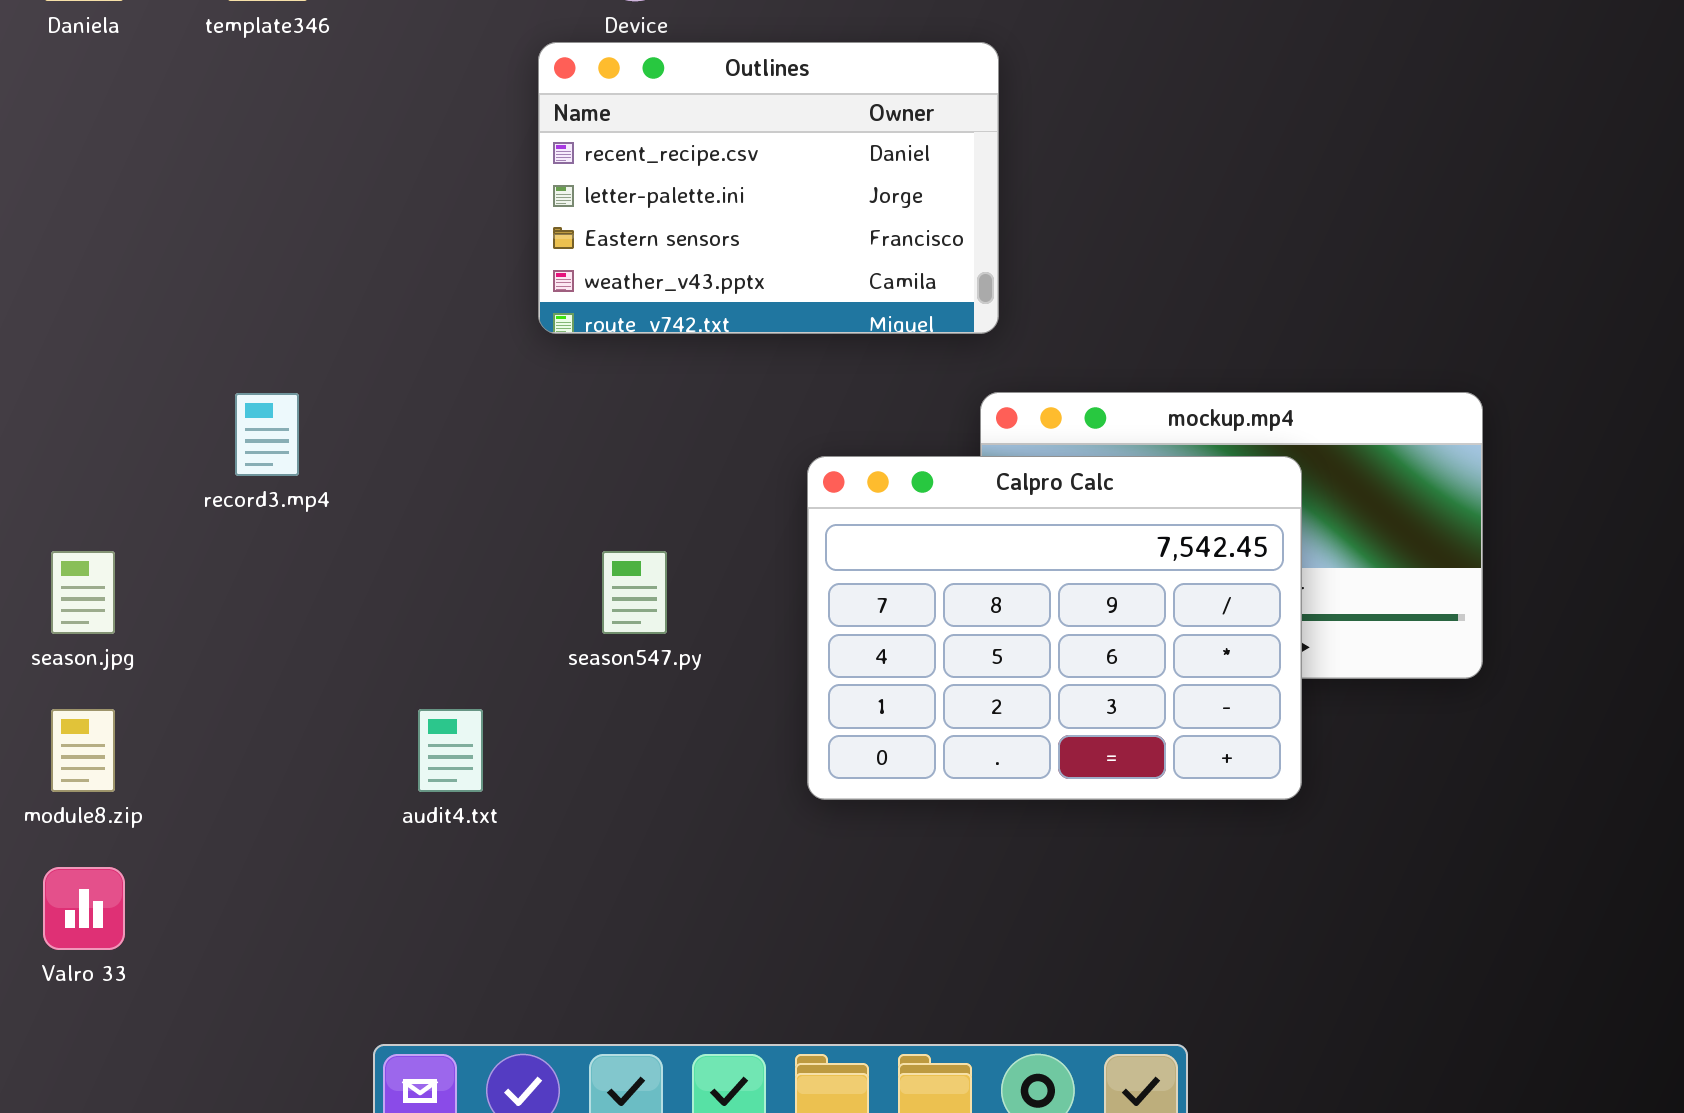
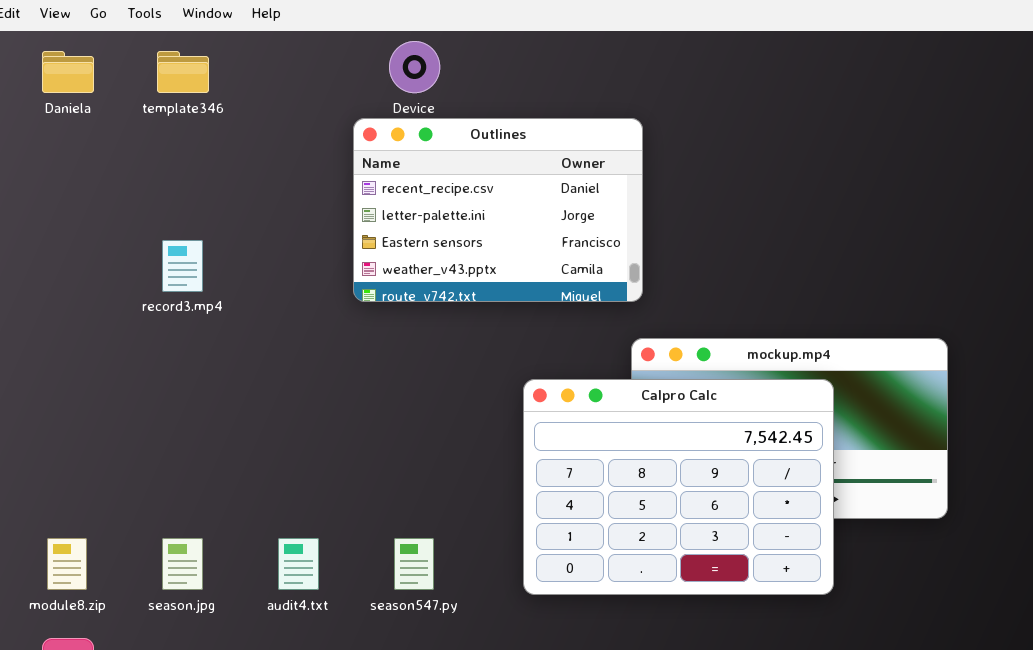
record3.mp4: [235,393,299,476] -> [162,240,203,292], moved
season.jpg: [51,551,115,634] -> [162,538,203,590], moved
season547.py: [602,551,667,634] -> [394,538,434,590], moved

